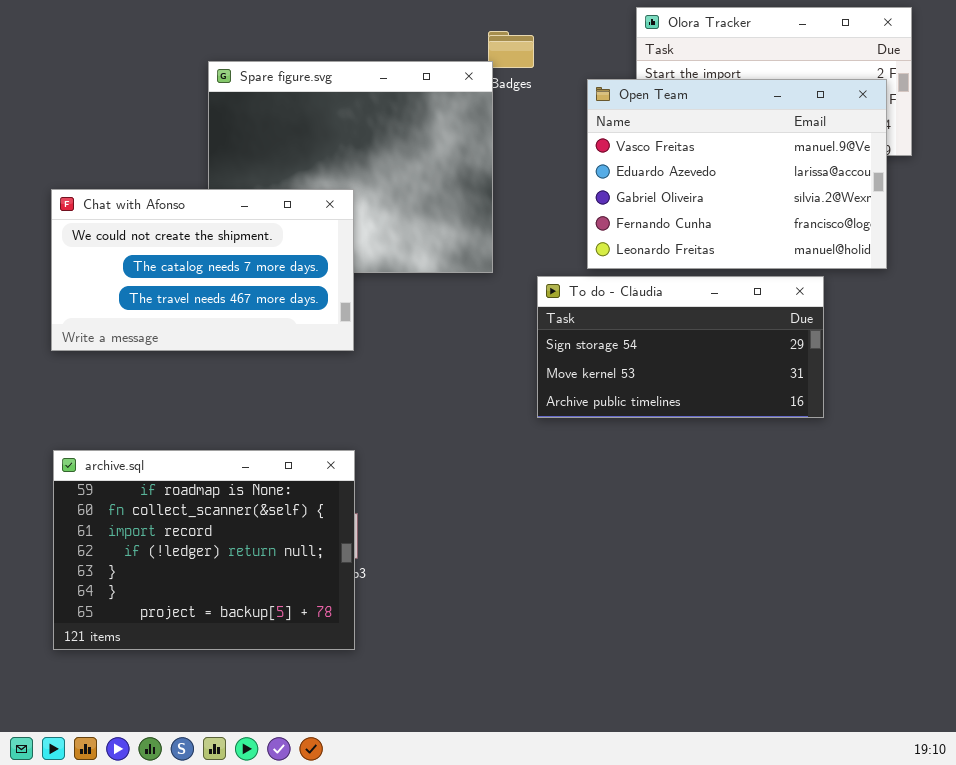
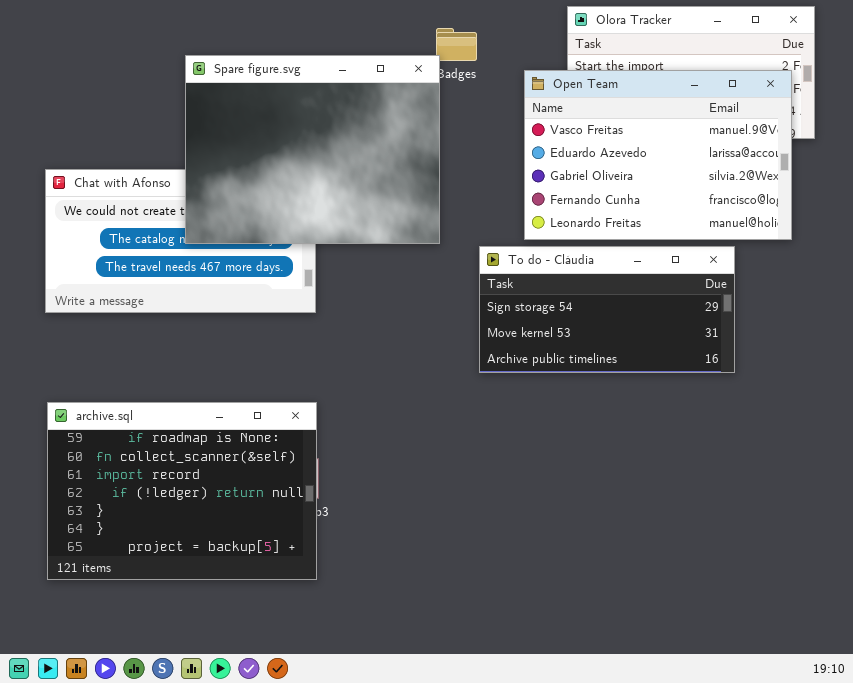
Spare figure.svg: [208,61,493,273] -> [185,55,440,244], raised

